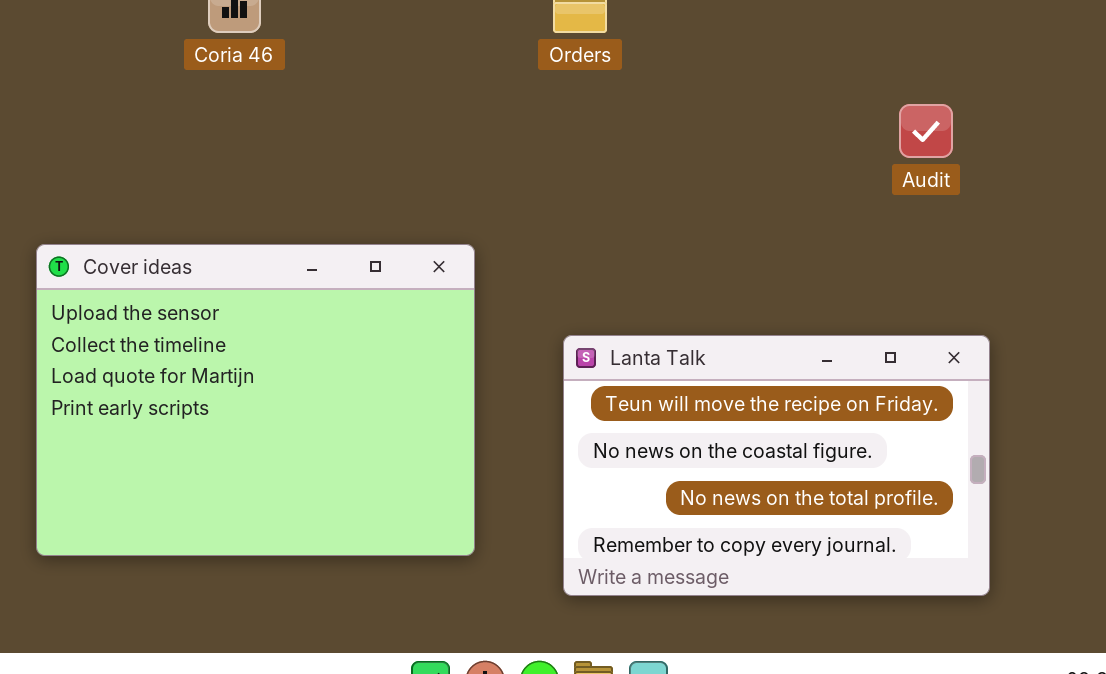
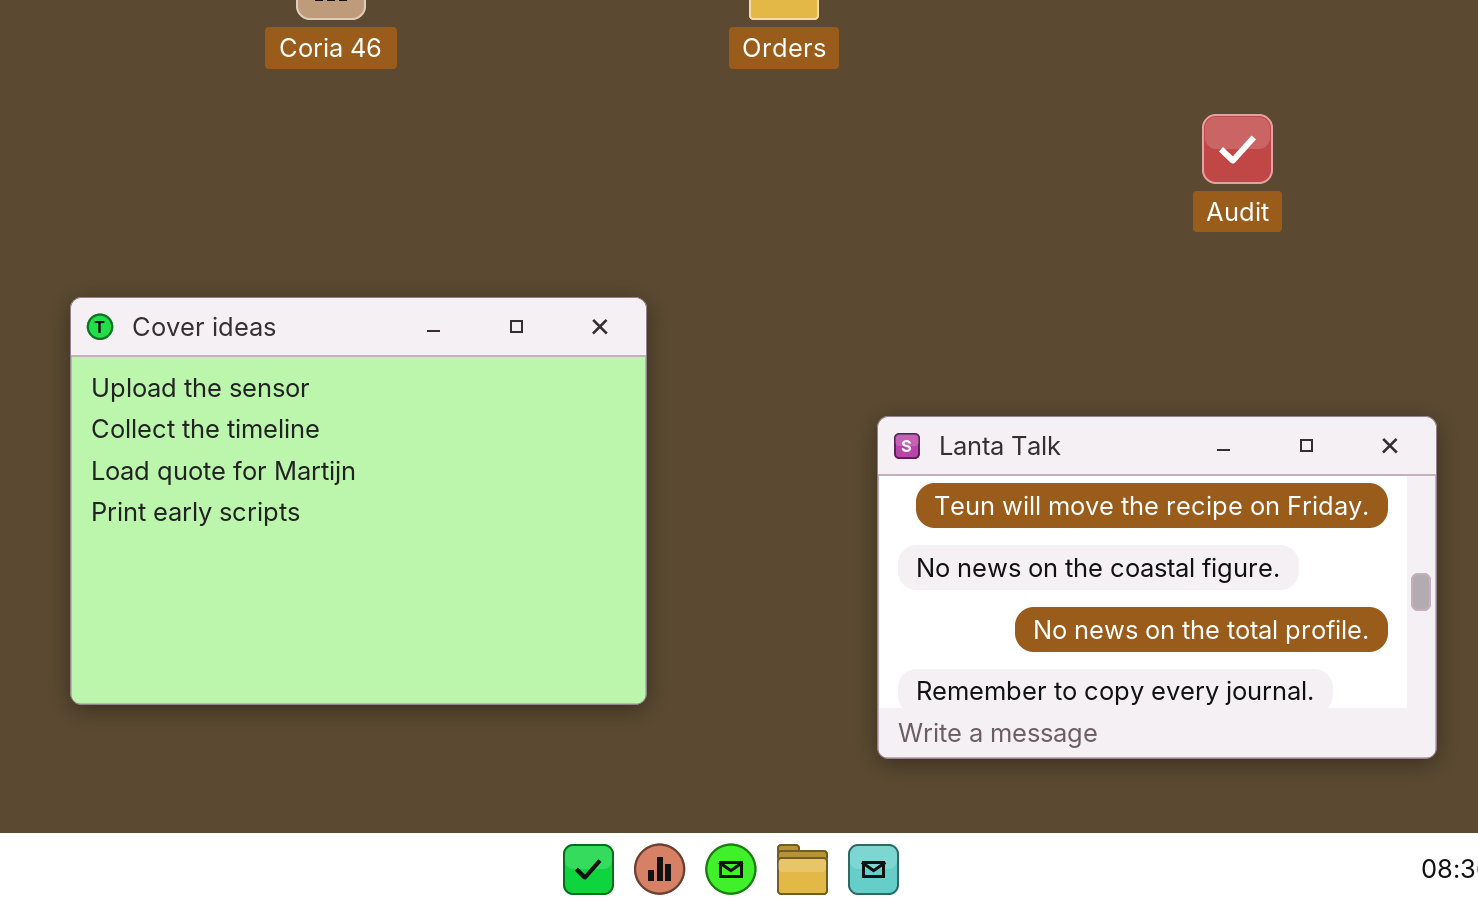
Lanta Talk: [563,335,990,596] -> [877,416,1437,759], moved

